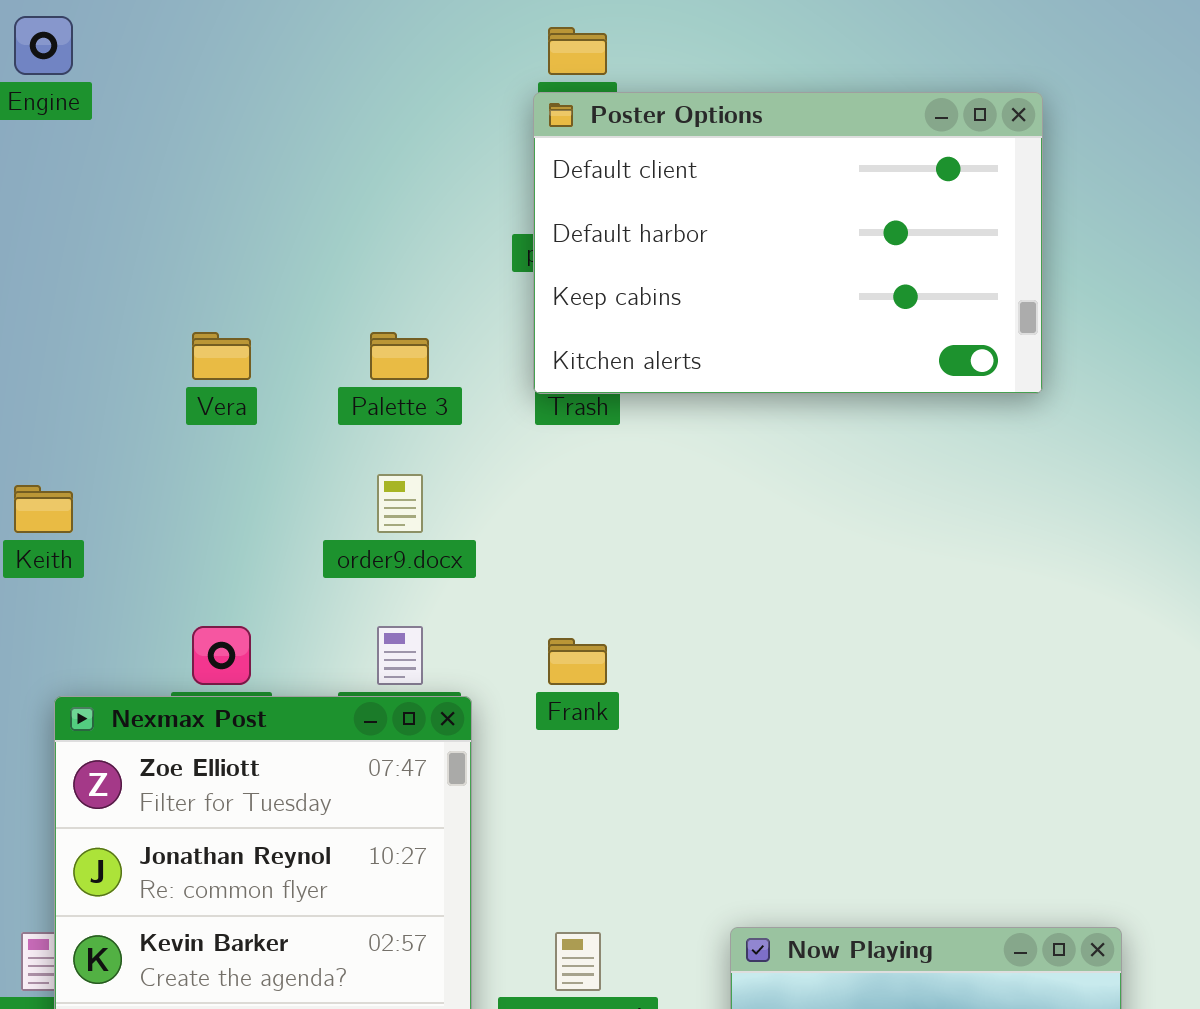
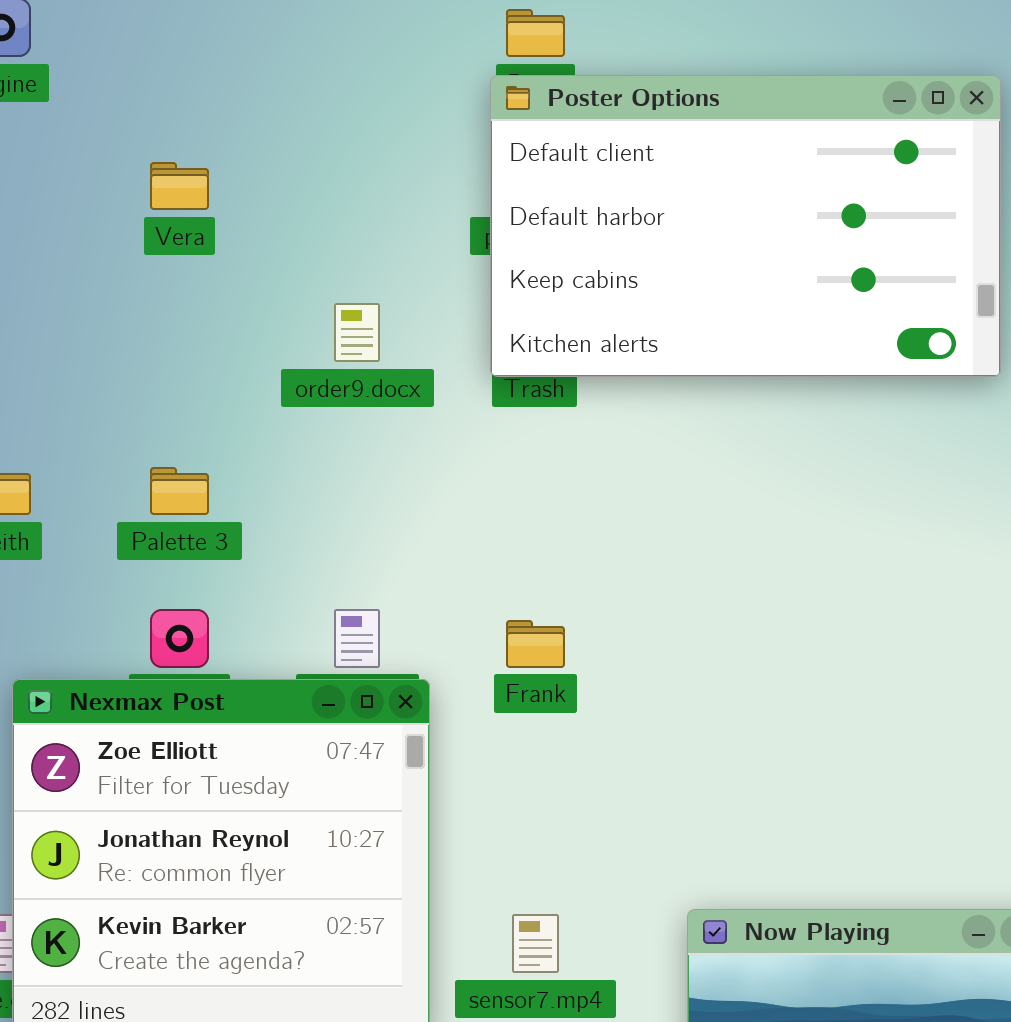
Vera: [192,332,251,380] -> [150,162,209,210], moved
Palette 3: [370,332,429,380] -> [150,467,209,515], moved
order9.docx: [377,474,423,533] -> [334,303,380,362], moved

